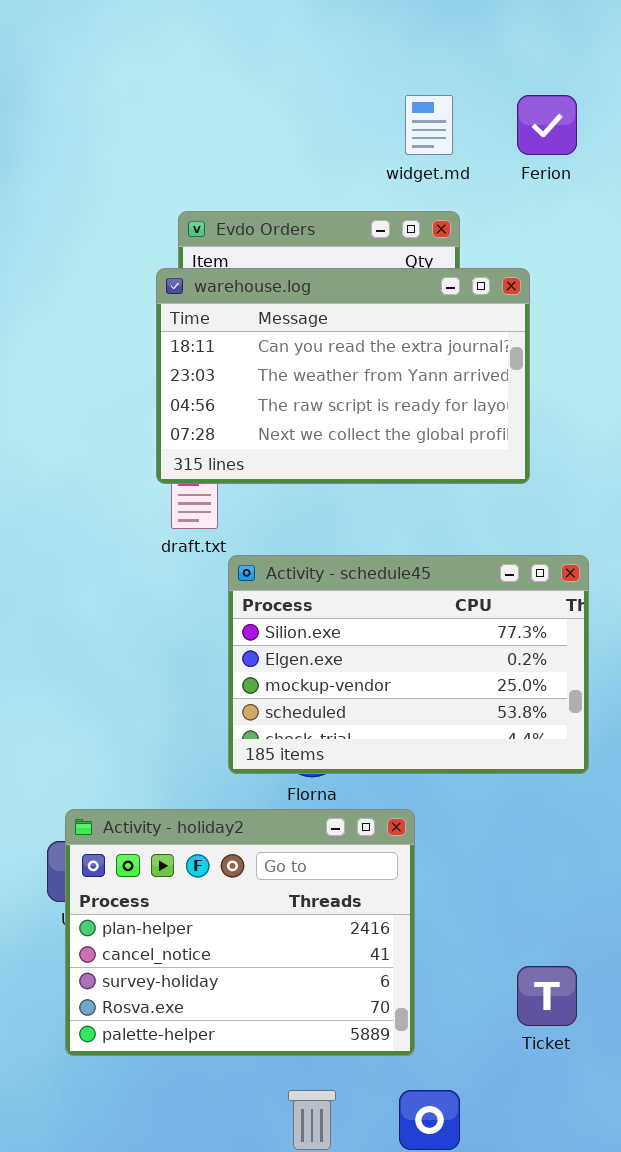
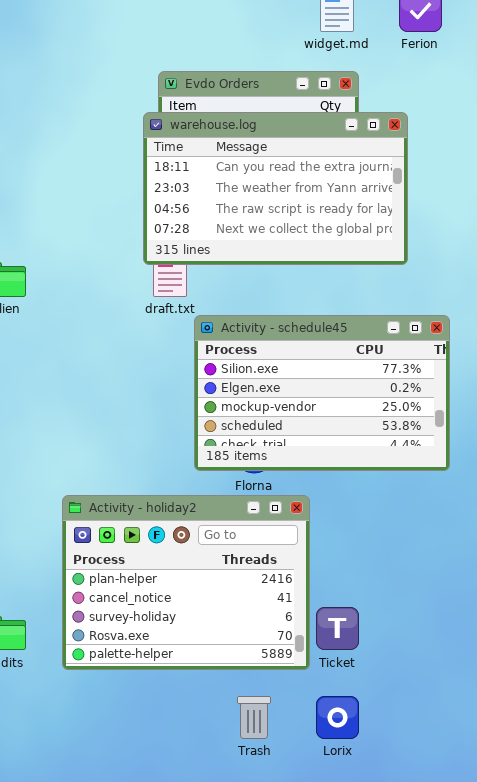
Activity - holiday2: [65,809,415,1056] -> [62,495,310,670], moved
Ticket: [517,966,577,1026] -> [316,607,359,650], moved

